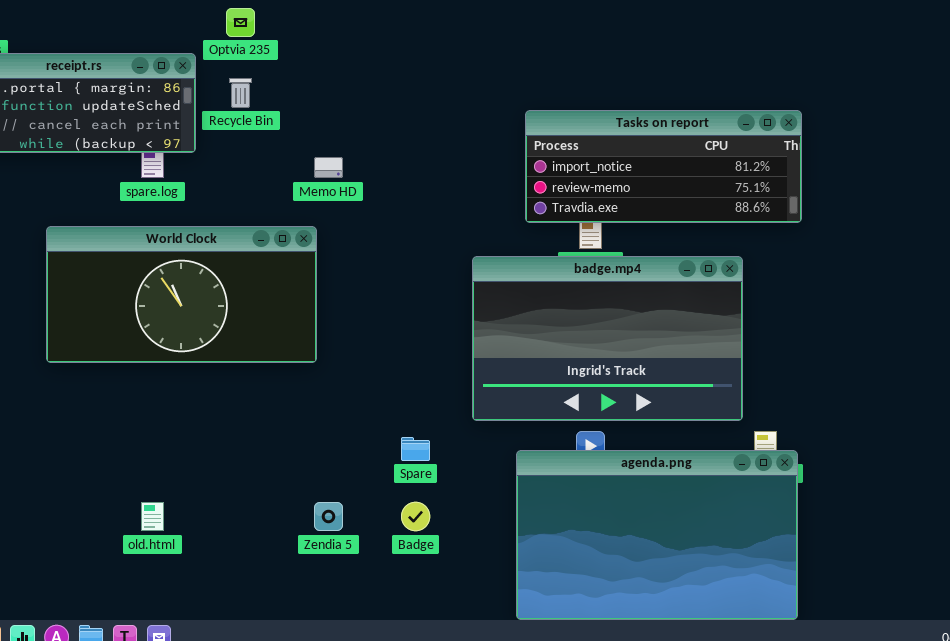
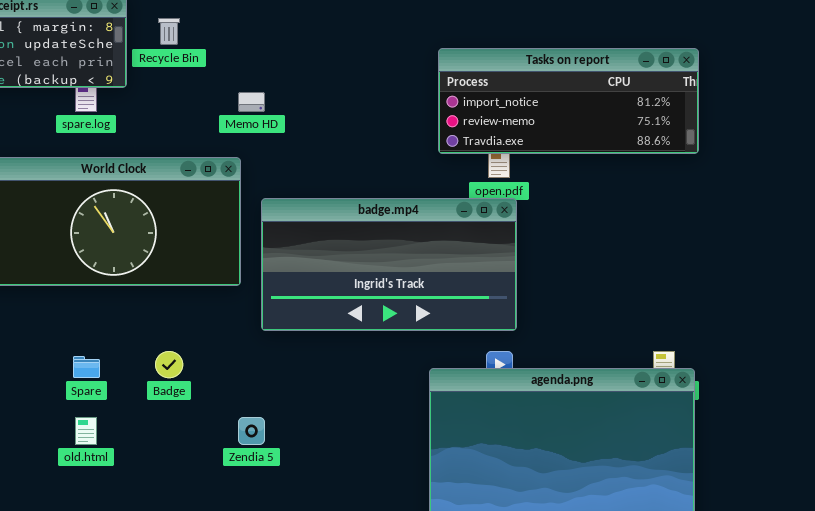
badge.mp4: [472,256,743,421] -> [261,198,517,331], moved, resized
Spare: [401,437,430,461] -> [73,356,100,378], moved
Badge: [401,502,430,531] -> [155,351,183,378], moved

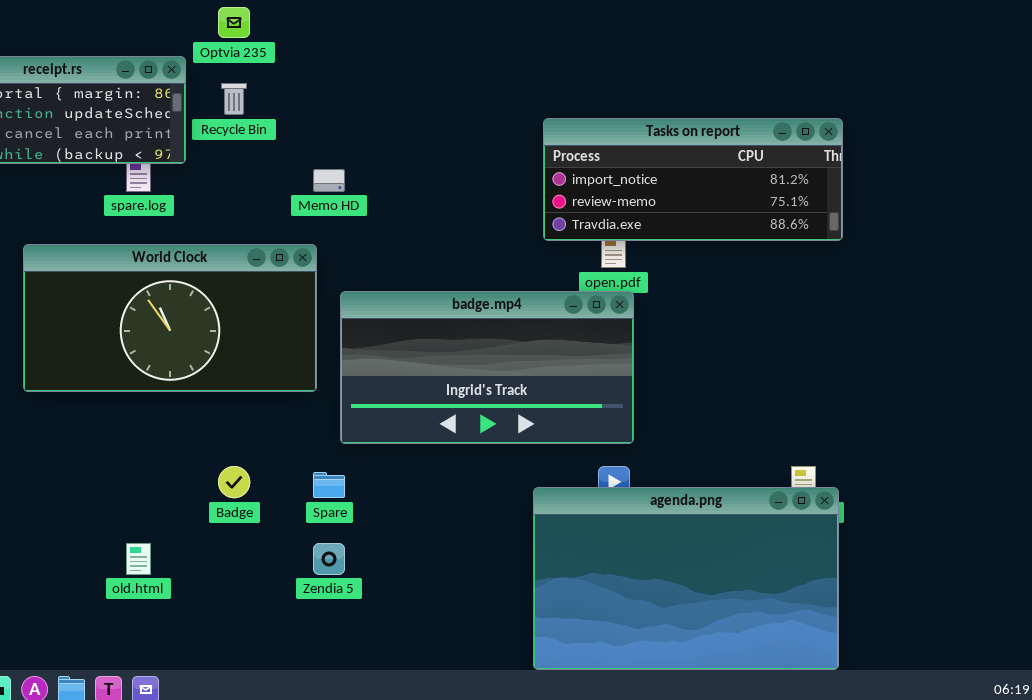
Spare: [73,356,100,378] -> [313,472,345,498], moved

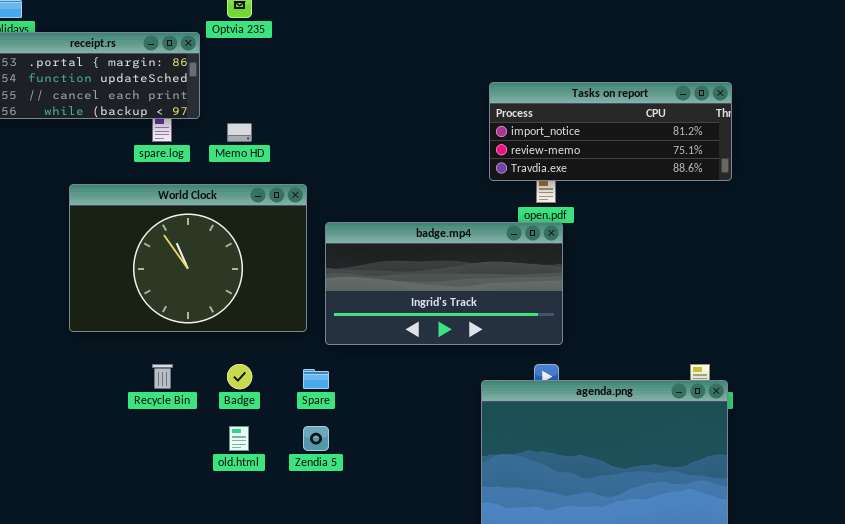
Recycle Bin: [221,83,247,115] -> [152,364,173,389], moved
Memo HD: [313,169,345,192] -> [227,123,252,142], moved
World Clock: [23,244,317,392] -> [69,184,307,332], resized
old.html: [126,543,151,575] -> [229,426,249,451], moved

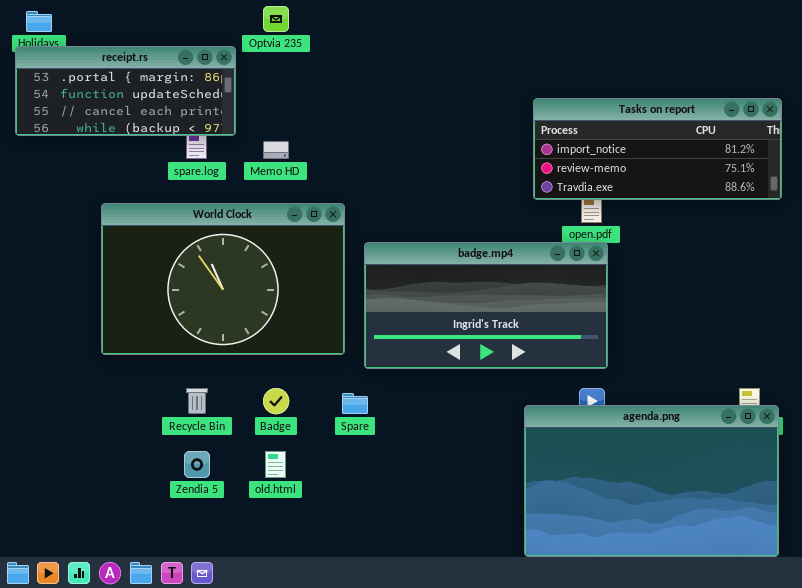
Zendia 5: [303,426,329,451] -> [184,451,210,478], moved

